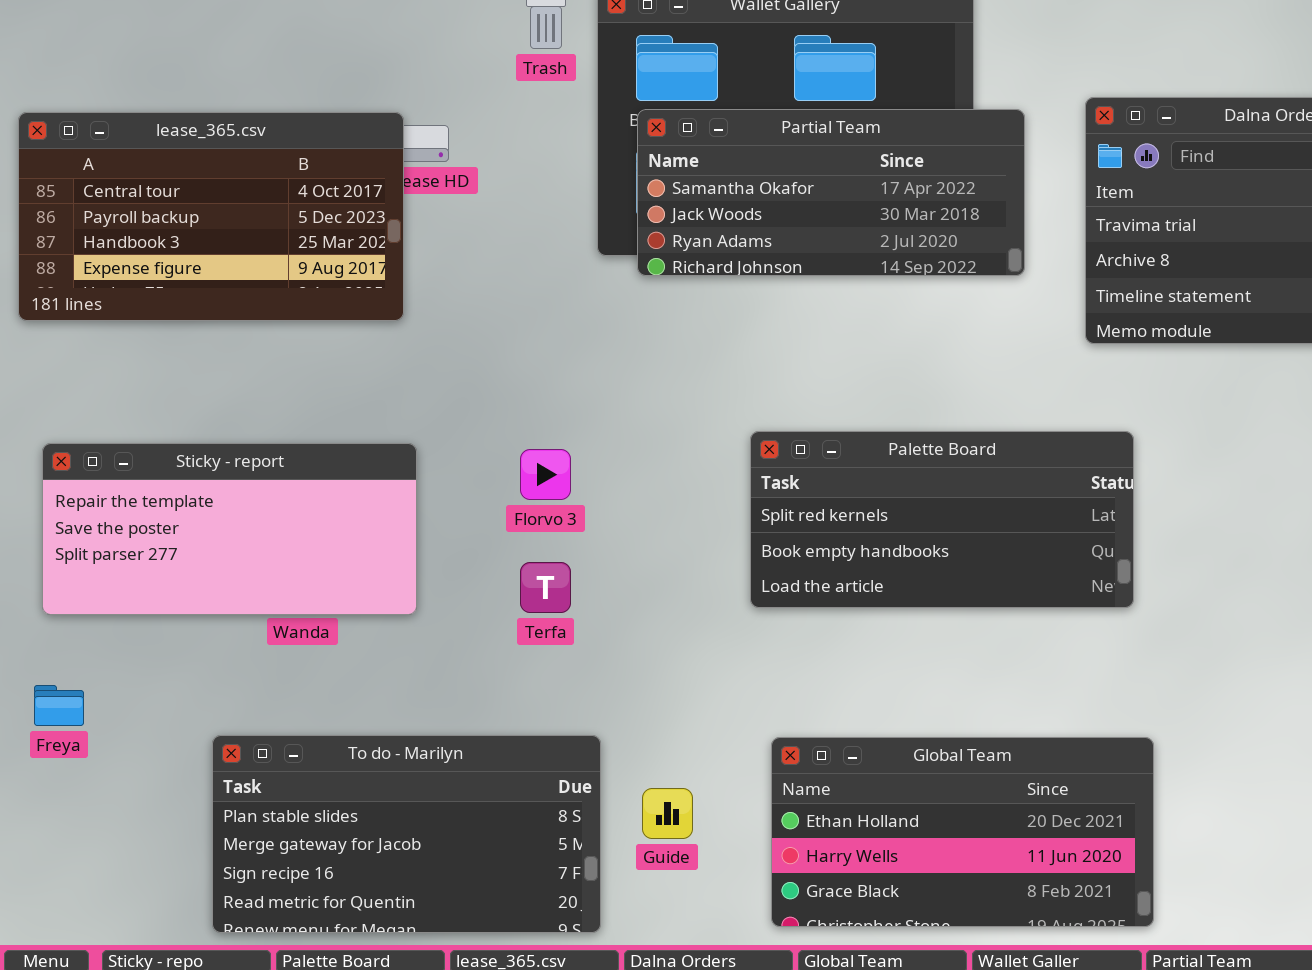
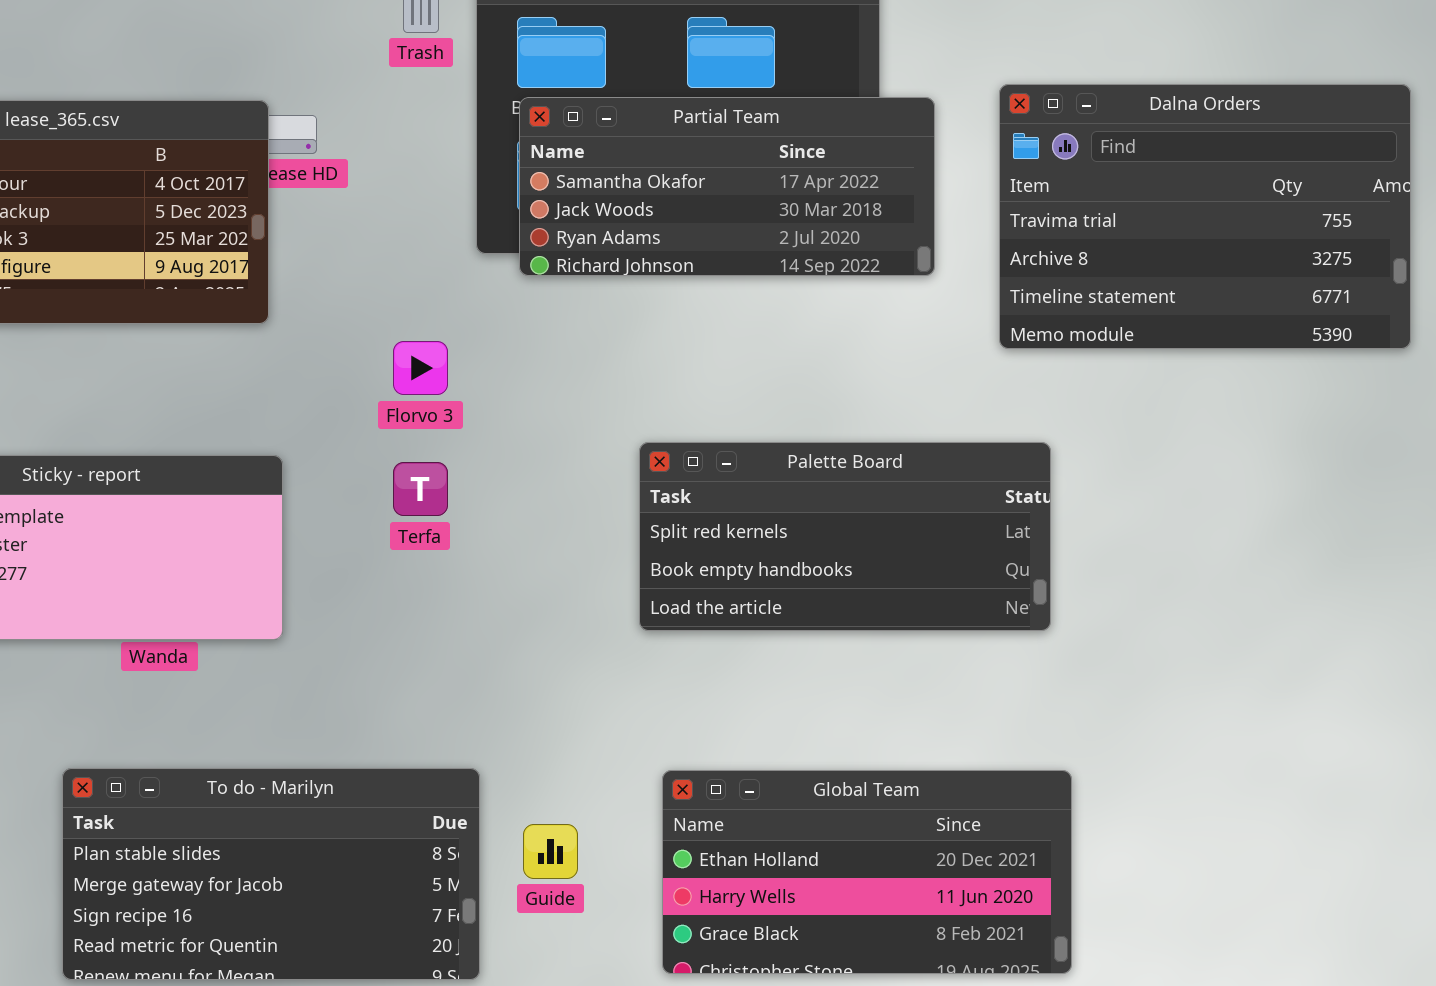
Florvo 3: [520,449,571,500] -> [393,341,448,395], moved
Terfa: [520,562,571,613] -> [393,462,448,516], moved

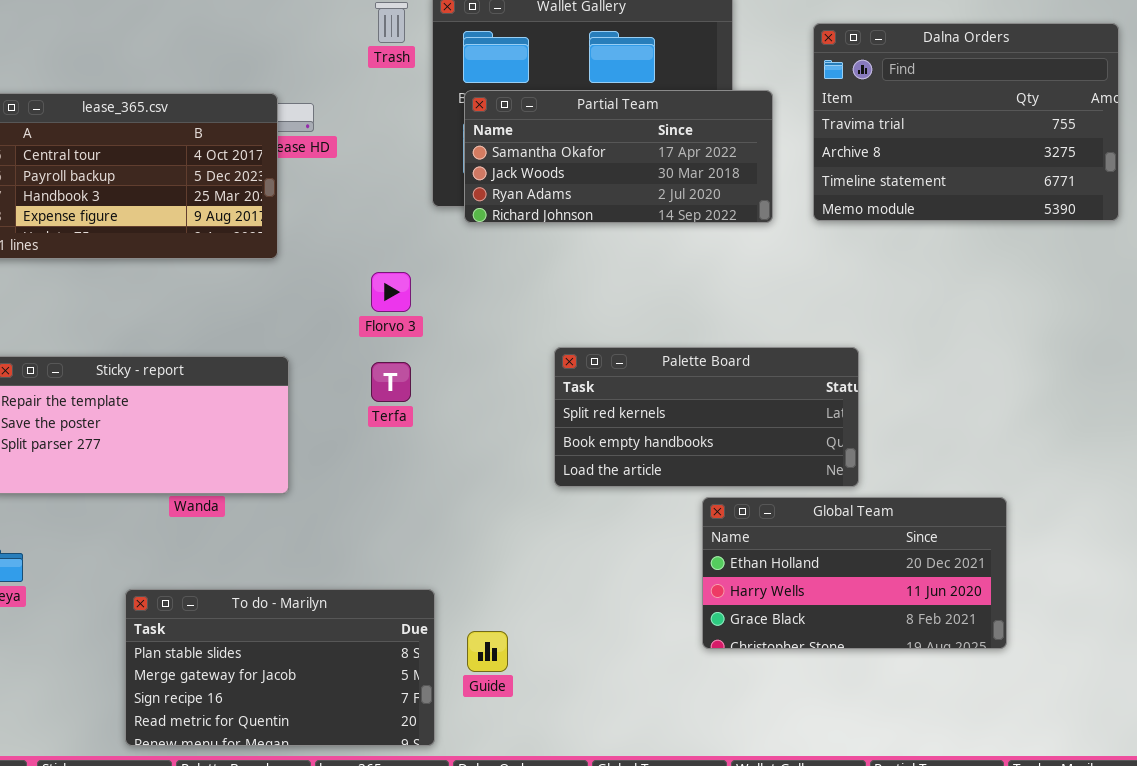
Dalna Orders: [999,84,1411,349] -> [813,23,1119,221], moved
Global Team: [662,770,1072,974] -> [702,497,1007,649], moved

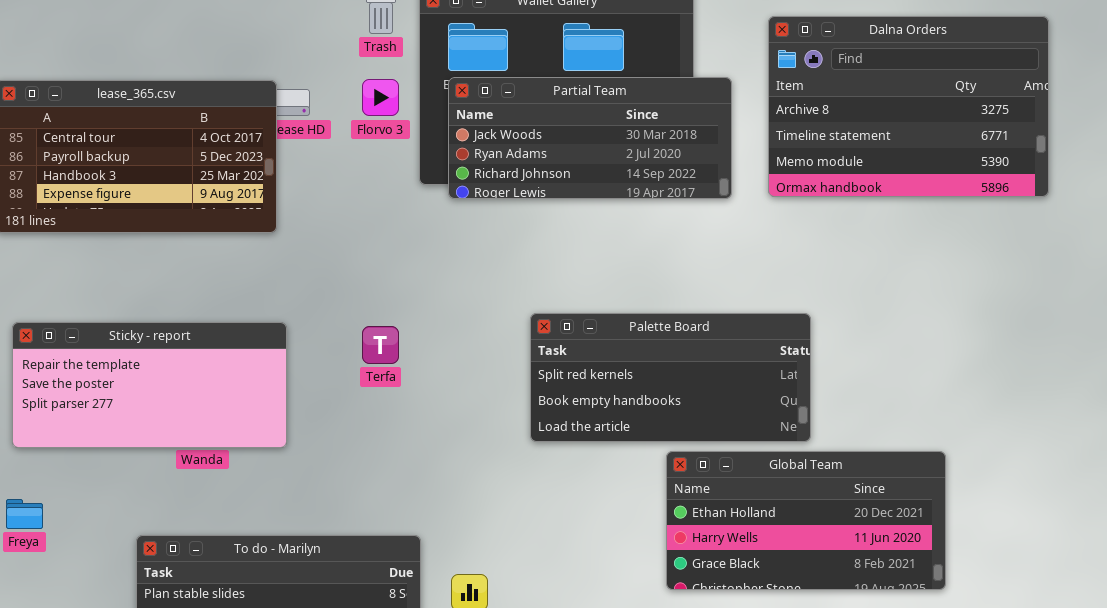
Dalna Orders: [813,23,1119,221] -> [768,16,1049,197], scrolled down 1 row
Partial Team: [464,90,773,223] -> [448,77,732,199], scrolled down 1 row
Florvo 3: [371,272,411,312] -> [362,79,399,116], moved

